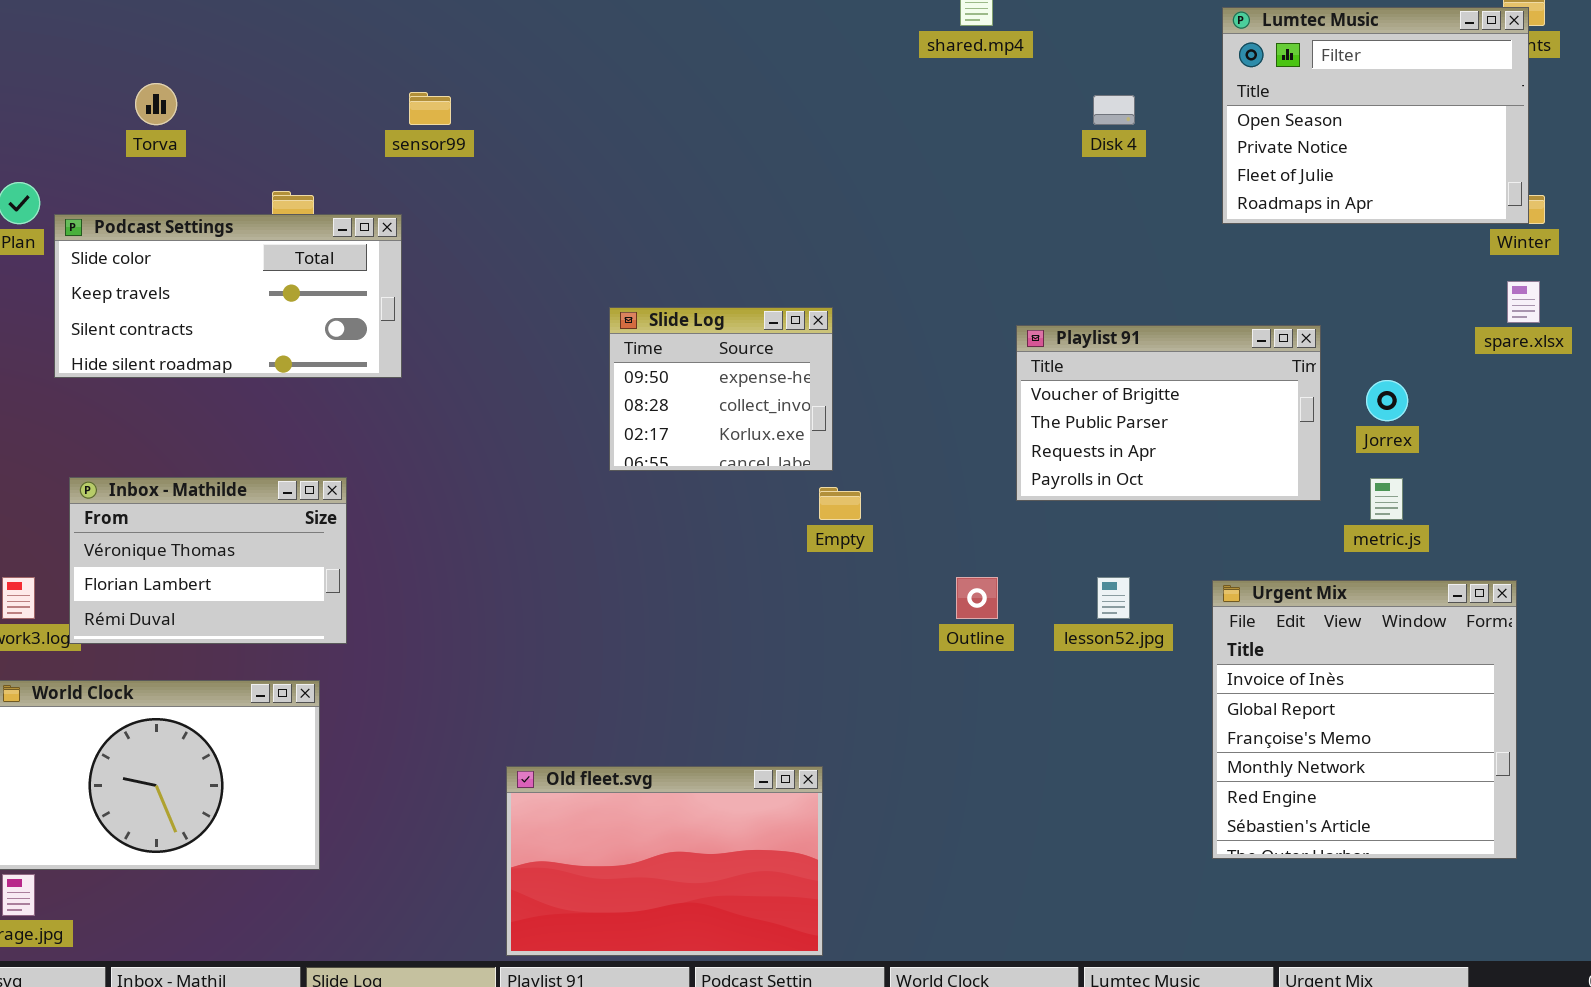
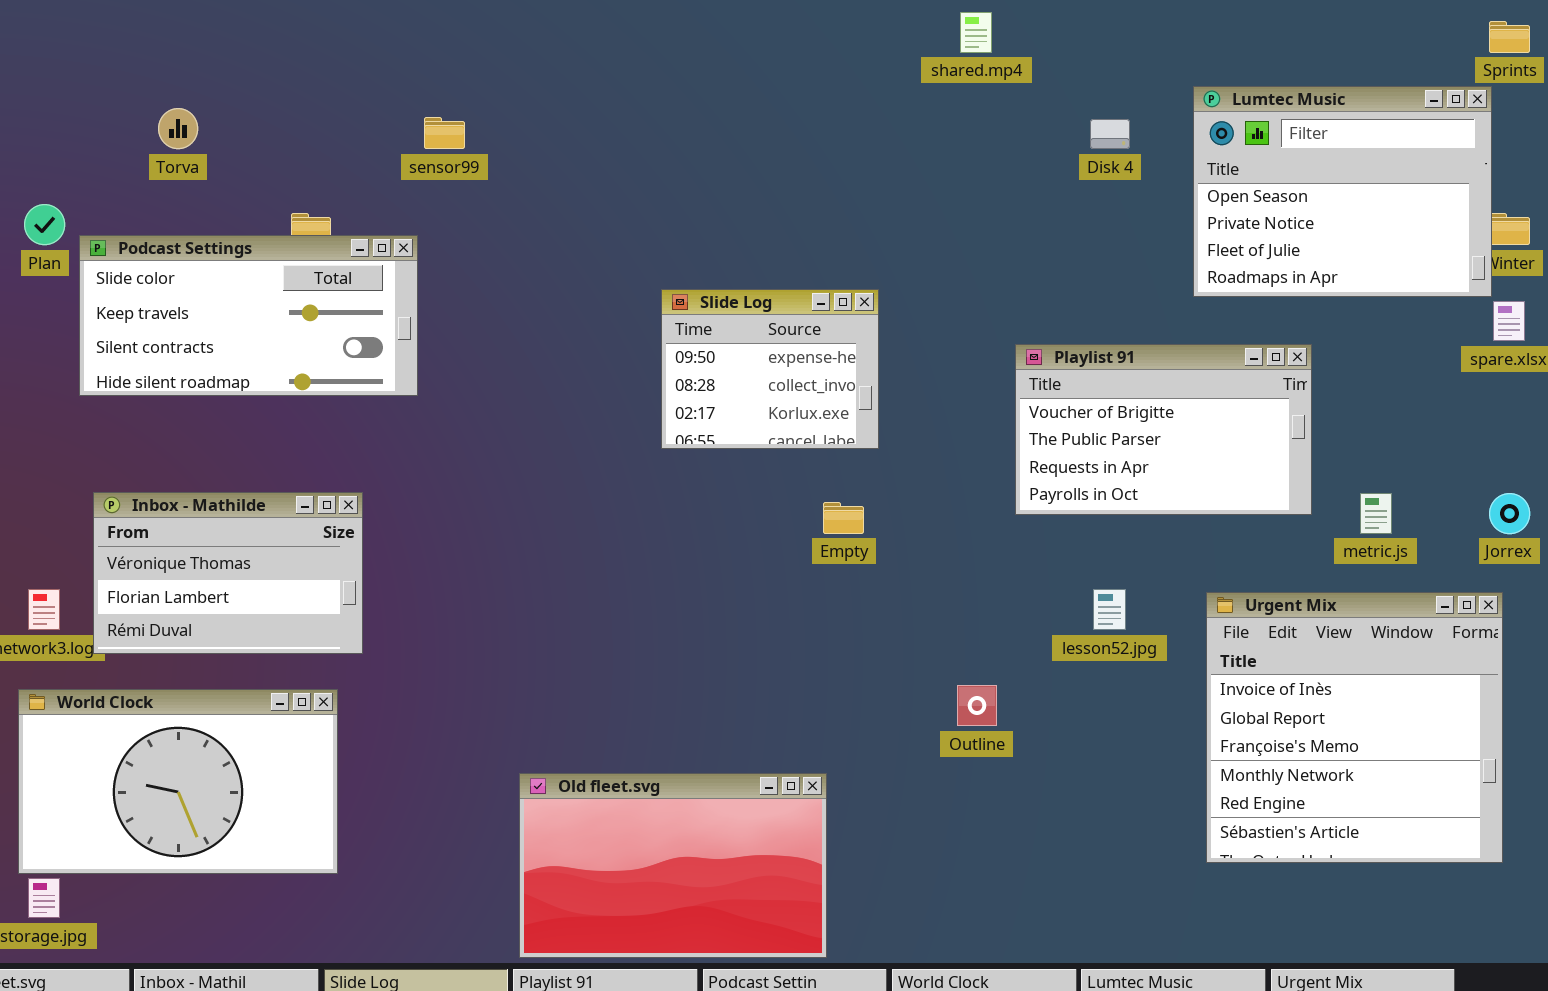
Lumtec Music: [1222,7,1529,224] -> [1193,86,1492,297], moved
Slide Log: [609,307,833,471] -> [661,289,879,449], moved
Jorrex: [1366,380,1408,421] -> [1489,493,1530,534], moved
Outline: [956,577,998,619] -> [957,685,997,726], moved

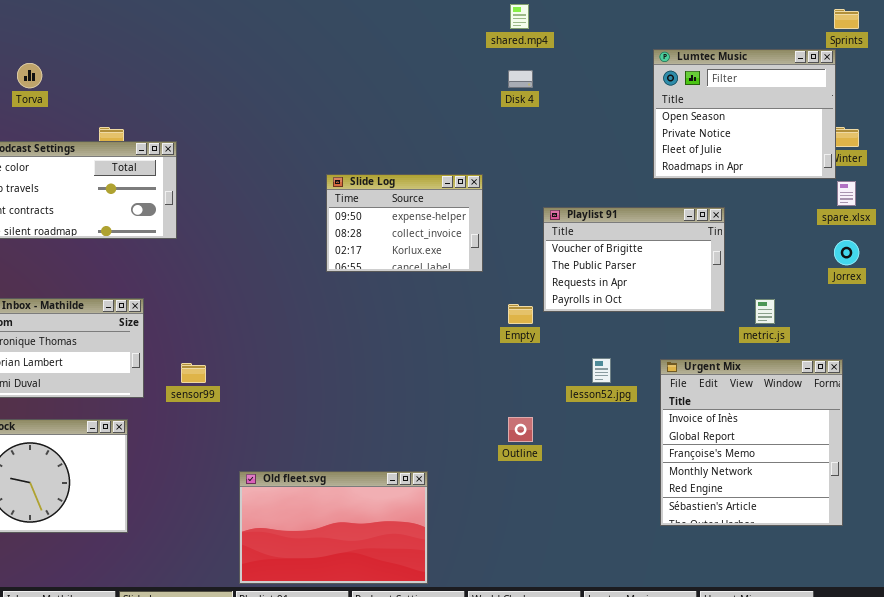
sensor99: [424,117,465,149] -> [181,363,206,383], moved
Disk 4: [1090,119,1130,149] -> [508,70,533,88], moved
Slide Log: [661,289,879,449] -> [326,174,483,272], resized
Jorrex: [1489,493,1530,534] -> [834,240,859,265], moved
Empty: [823,502,864,534] -> [508,304,533,324], moved

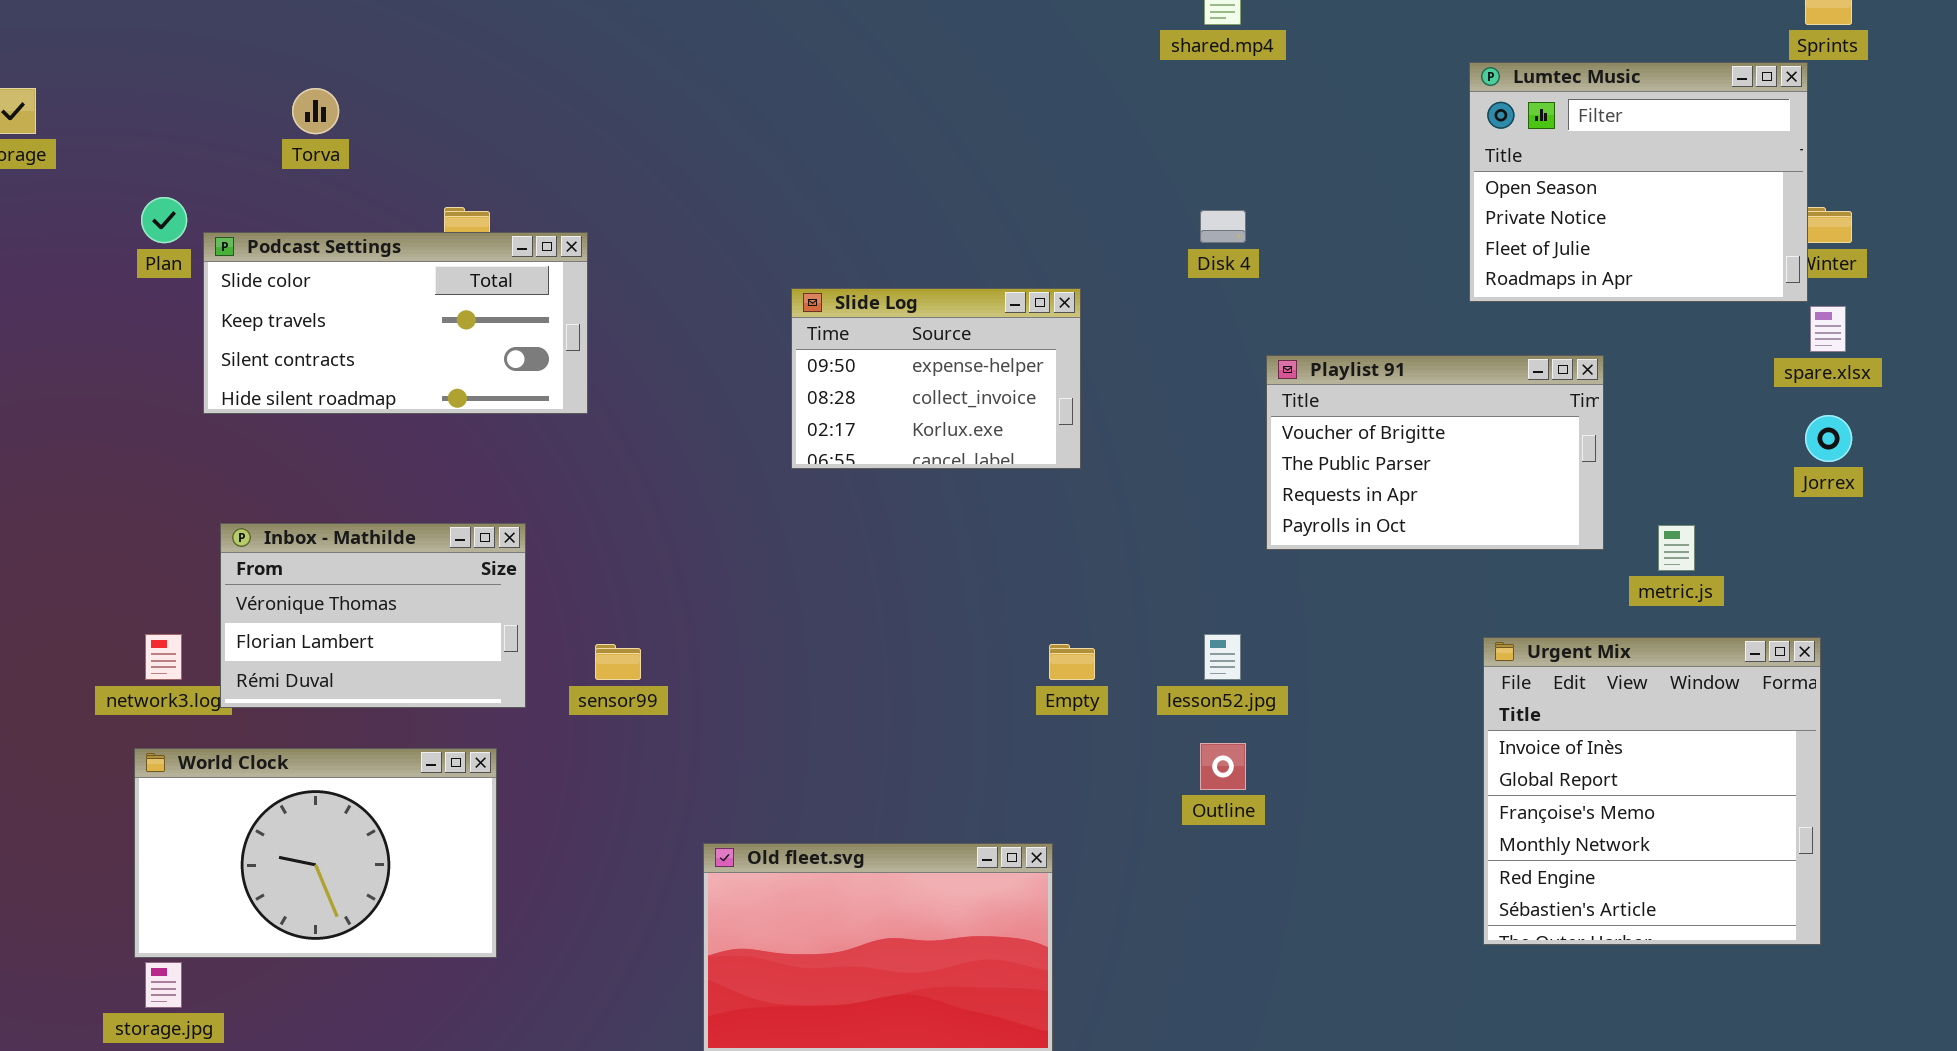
Disk 4: [508,70,533,88] -> [1200,210,1246,243], moved
Slide Log: [326,174,483,272] -> [791,288,1081,469], moved
Empty: [508,304,533,324] -> [1049,644,1095,680], moved
lesson52.jpg: [592,358,611,383] -> [1204,634,1241,680], moved

